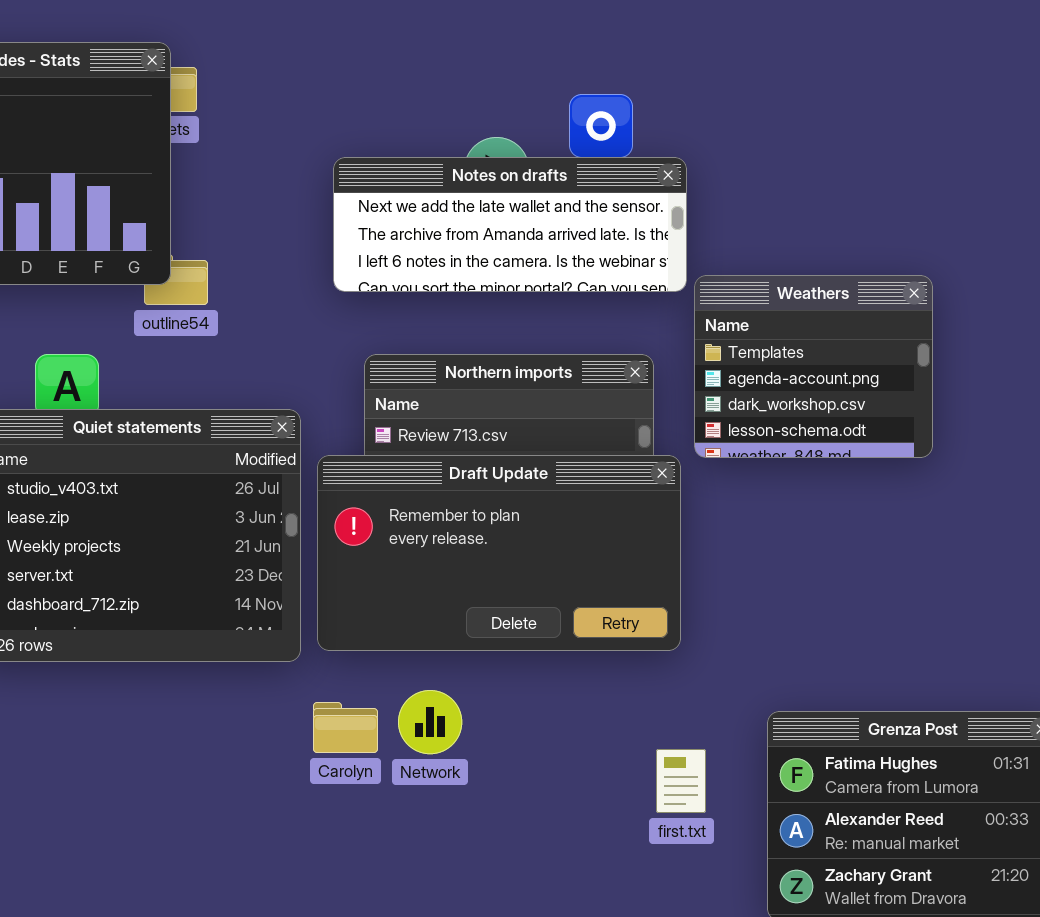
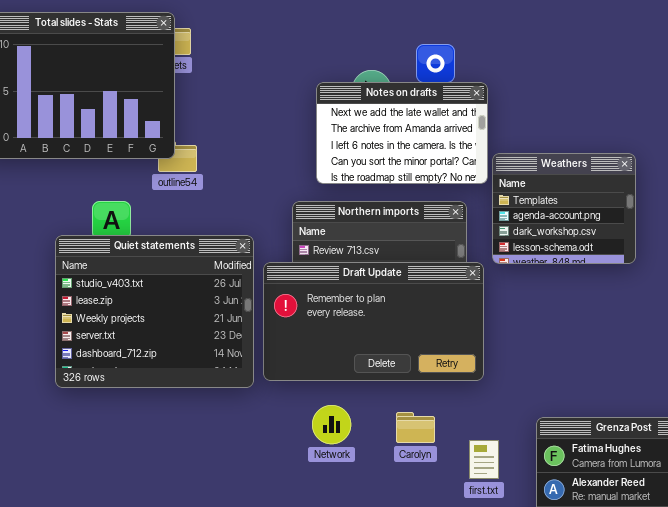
Notes on drafts: [333,157,687,292] -> [316,82,488,184], resized
Carolyn: [313,702,378,753] -> [396,412,435,443], moved

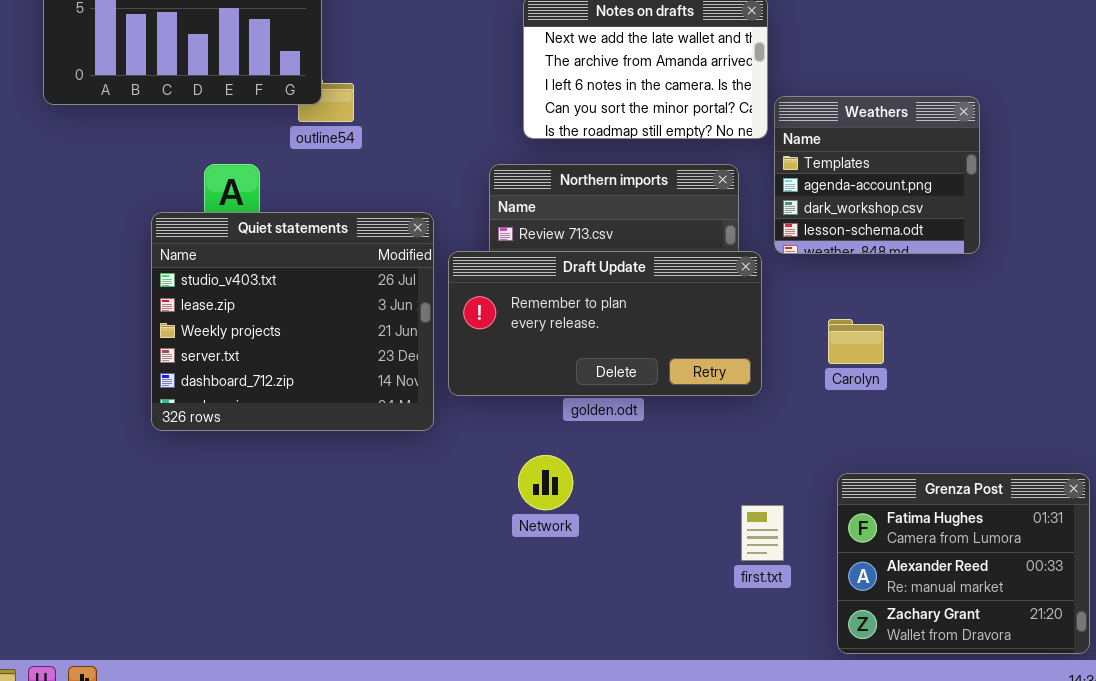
Draft Update: [263,262,484,381] -> [448,251,762,396], resized
Carolyn: [396,412,435,443] -> [828,319,884,364], moved

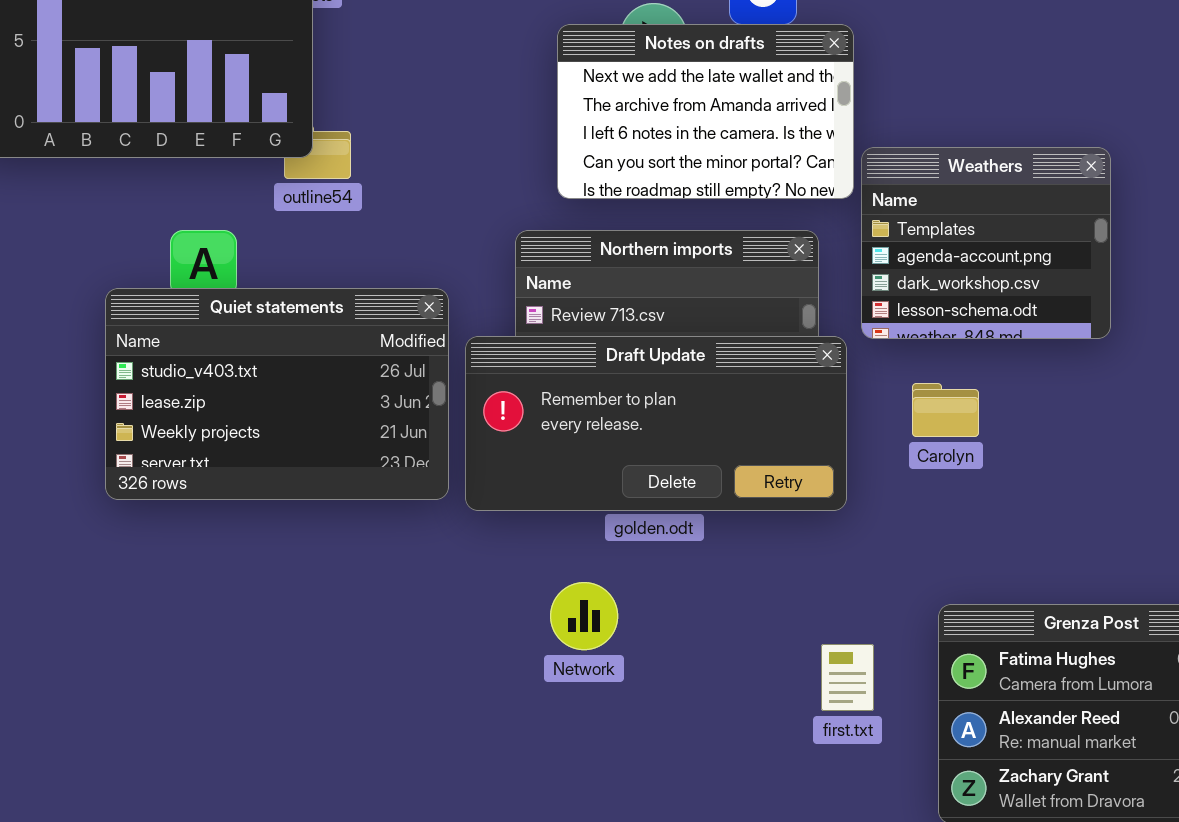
Quiet statements: [151,212,434,431] -> [105,288,449,500], resized
Carolyn: [828,319,884,364] -> [912,383,979,437], moved

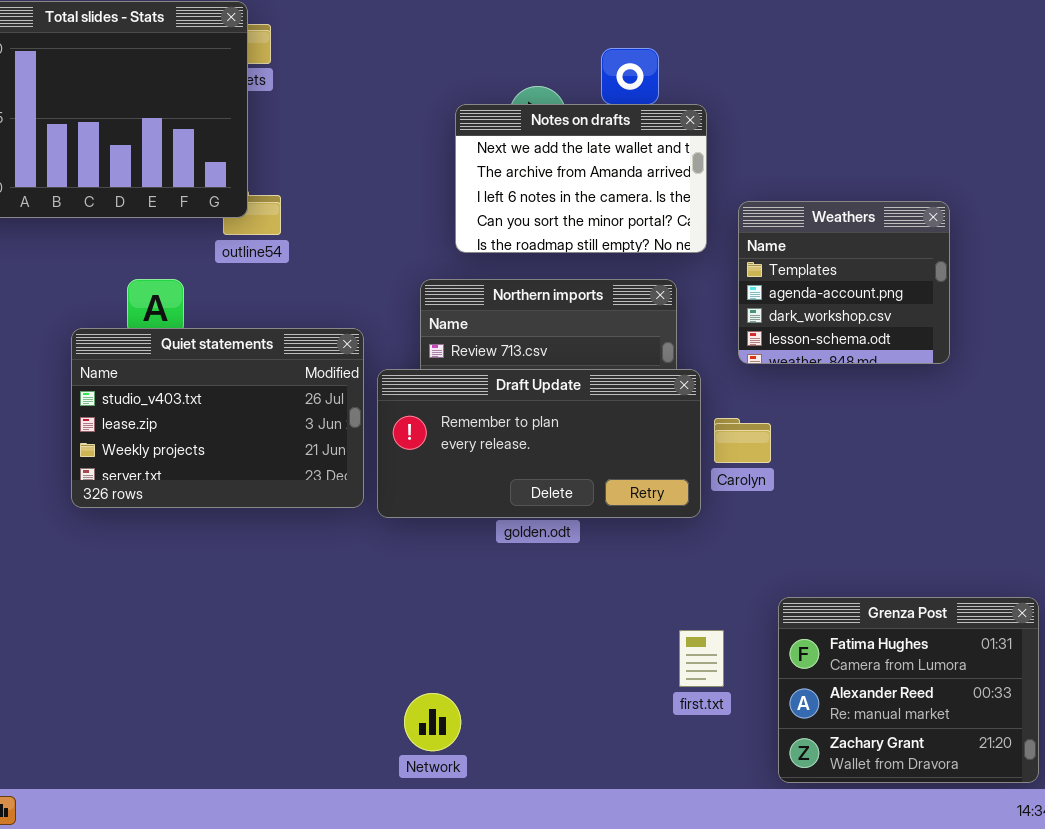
Weathers: [861,147,1111,339] -> [738,201,950,364], moved
Carolyn: [912,383,979,437] -> [714,418,771,463], moved
Network: [550,582,618,650] -> [404,693,461,751], moved

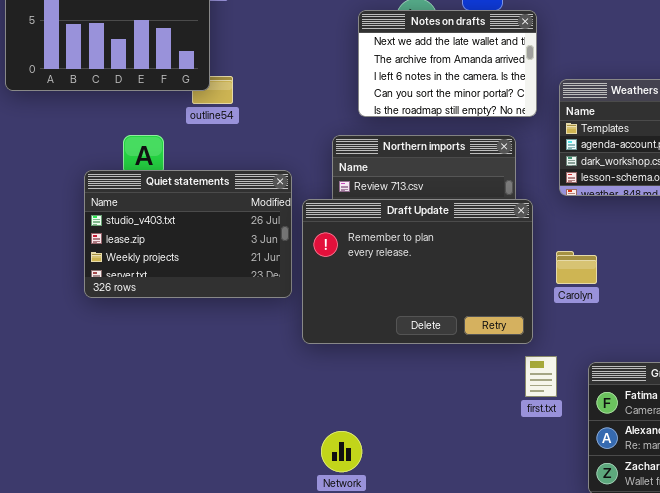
Draft Update: [377,369,701,518] -> [302,199,533,344], resized
Carolyn: [714,418,771,463] -> [556,251,597,284], moved
first.txt: [679,630,724,687] -> [525,356,557,397], moved

